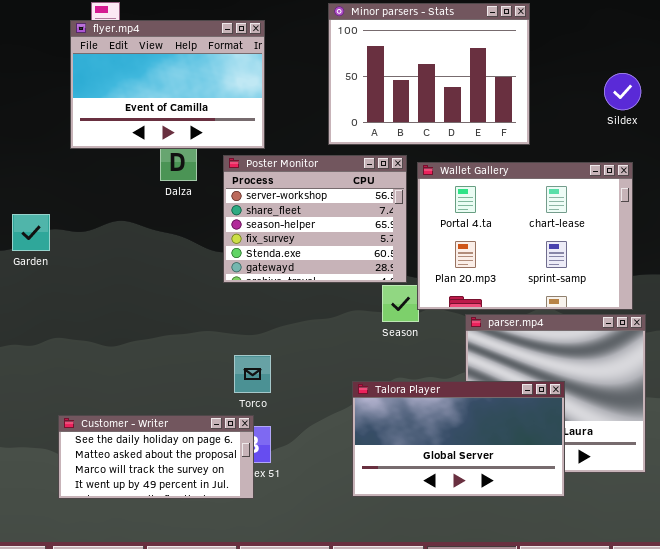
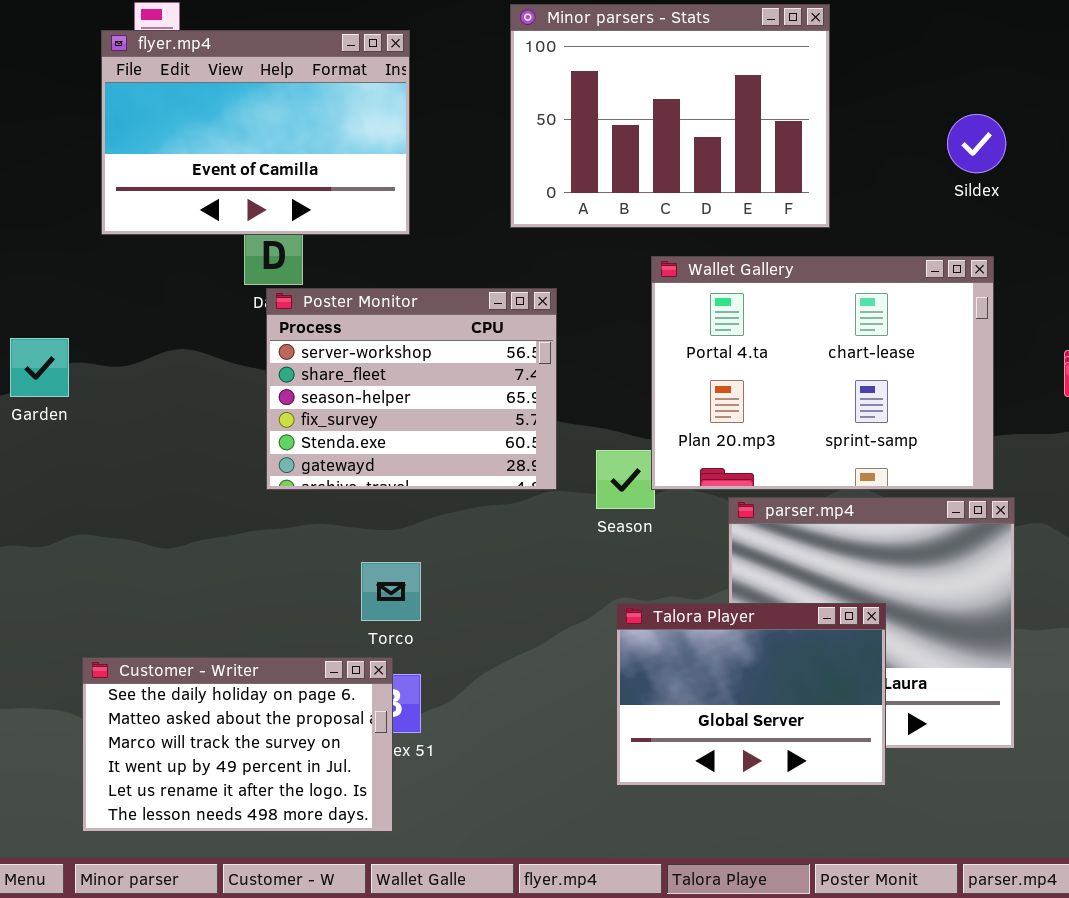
Poster Monitor: [223,155,407,283] -> [266,288,557,490], moved
Talora Player: [352,381,565,497] -> [616,603,886,786], resized
Customer - Writer: [58,415,254,499] -> [82,657,393,832], resized

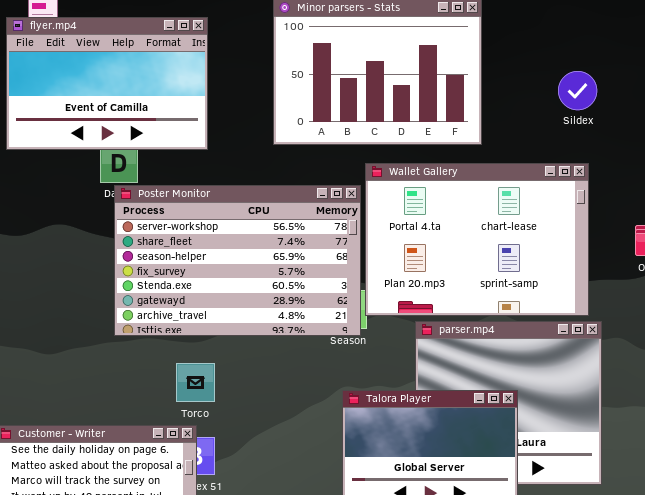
Poster Monitor: [266,288,557,490] -> [114,185,361,336], resized

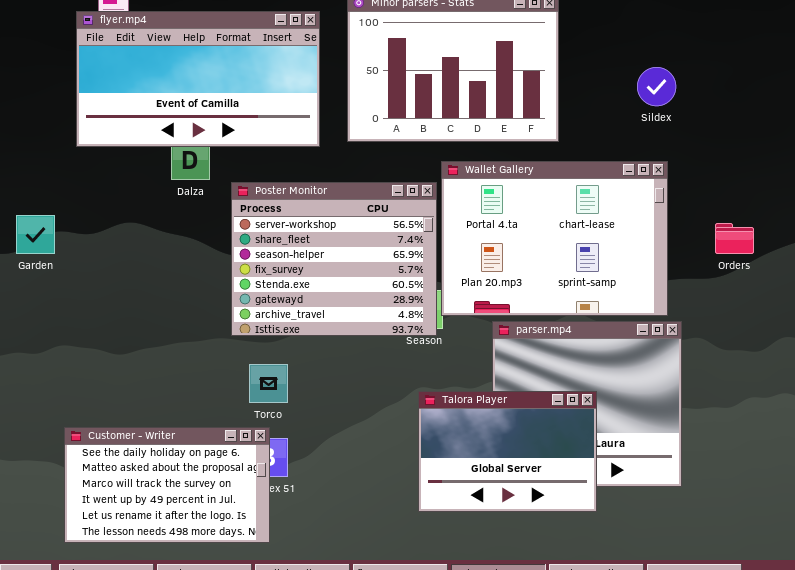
flyer.mp4: [6,17,208,150] -> [76,11,320,147], resized
Poster Monitor: [114,185,361,336] -> [231,182,437,336], resized

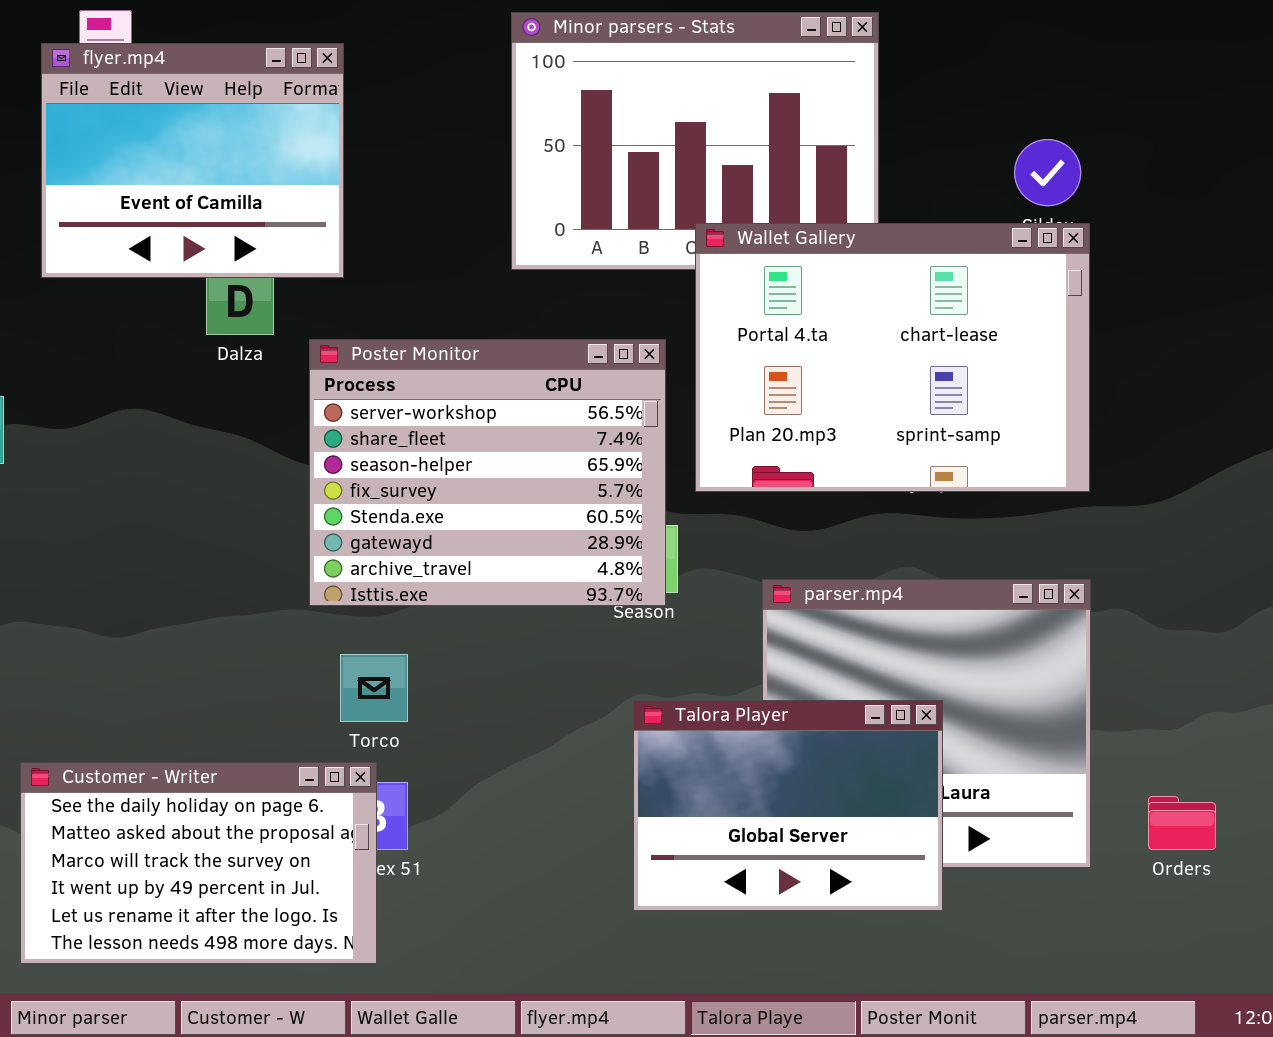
flyer.mp4: [76,11,320,147] -> [41,43,344,278], resized
Wallet Gallery: [441,161,668,316] -> [695,223,1090,492], moved
Orders: [715,223,754,254] -> [1148,796,1216,850], moved

